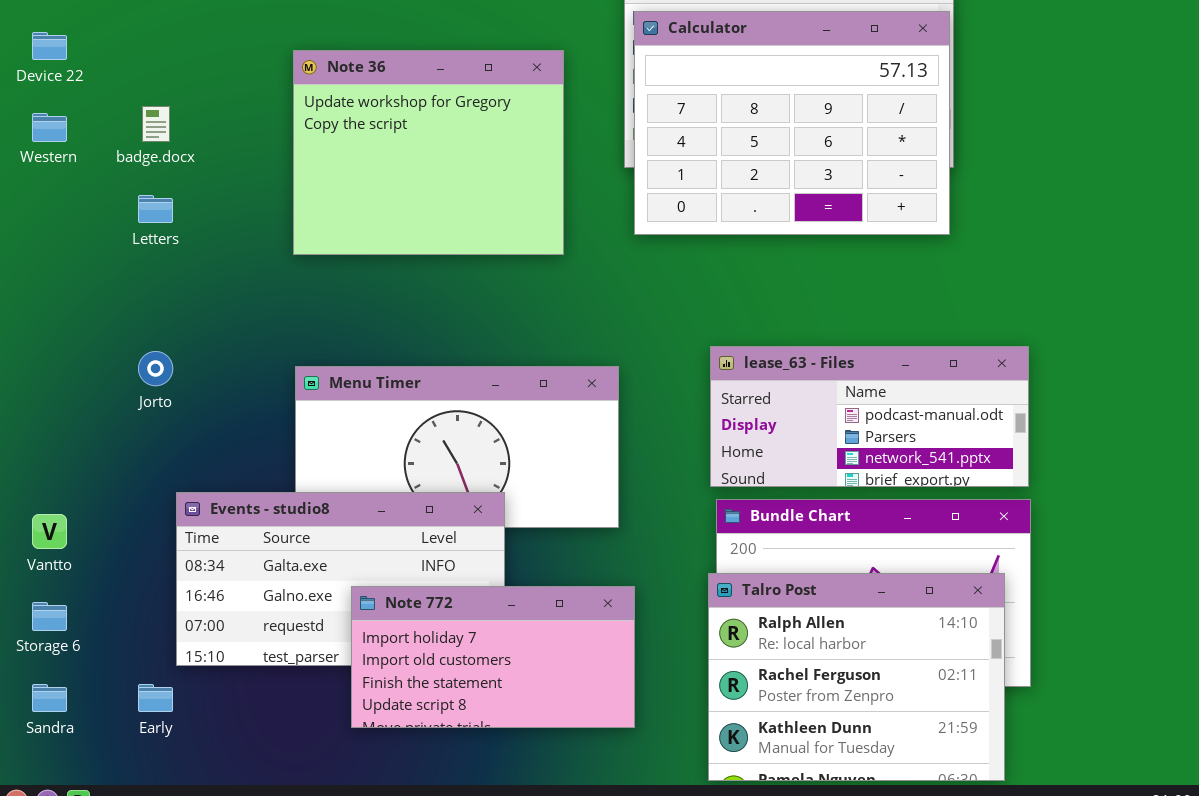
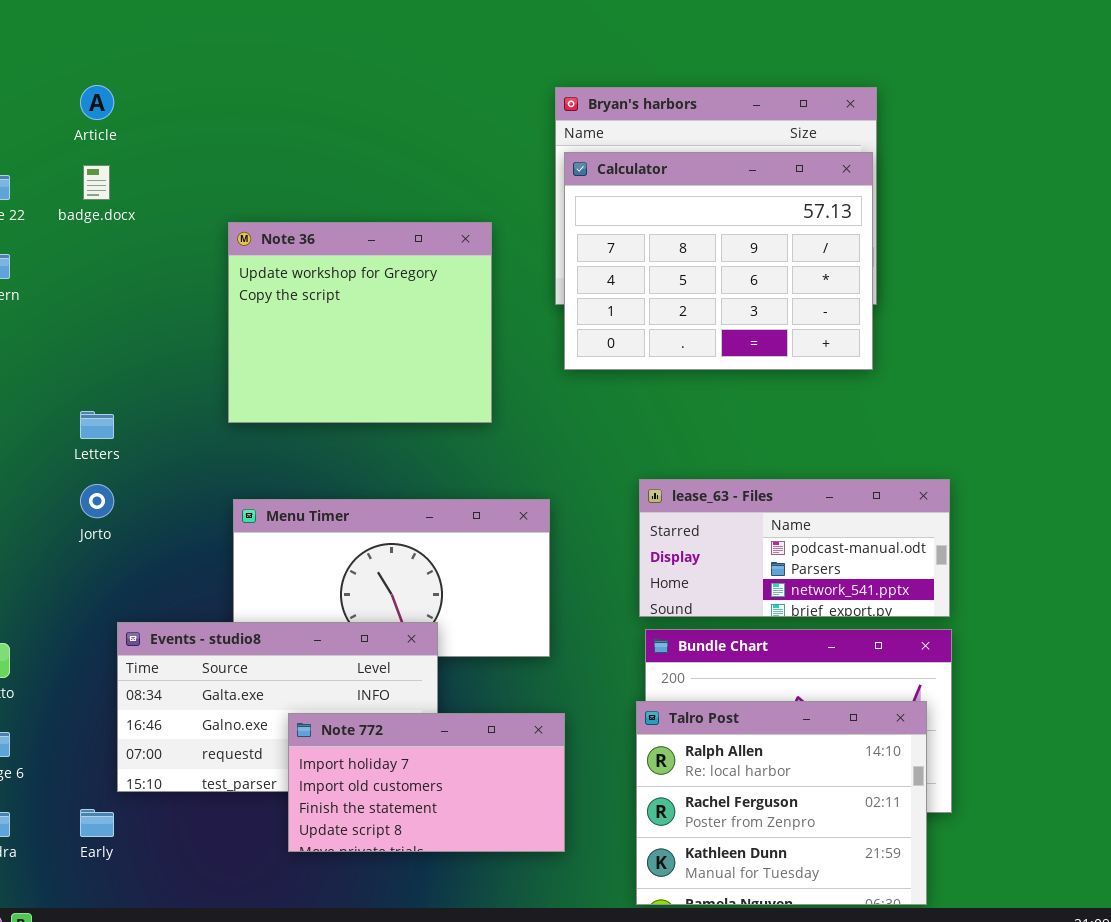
Note 36: [293,50,564,255] -> [228,222,492,423], moved
badge.docx: [142,106,170,142] -> [83,165,110,200], moved
Letters: [138,195,173,223] -> [80,411,114,439], moved

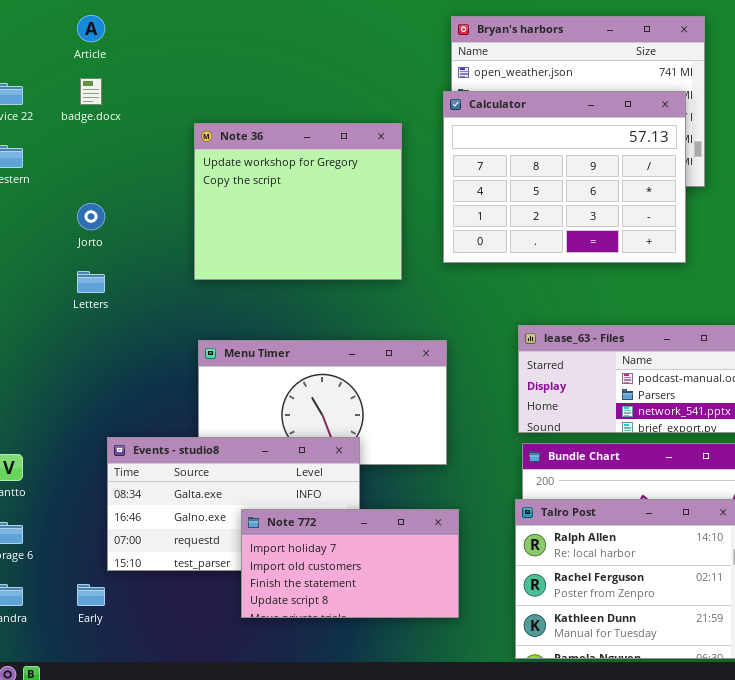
Calculator: [564,152,873,370] -> [443,91,686,263], moved
Jorto: [80,484,114,518] -> [77,203,105,230], moved

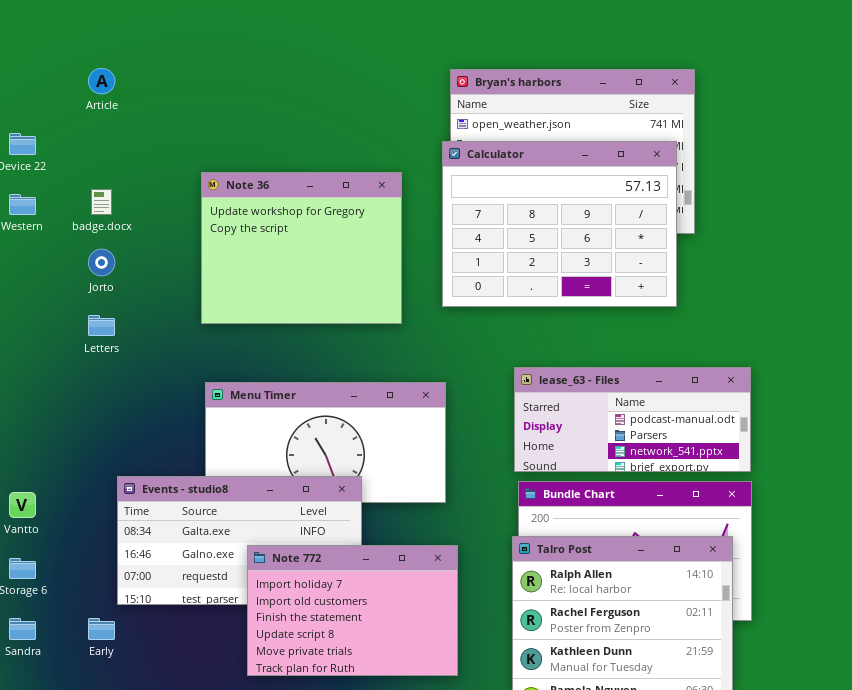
badge.docx: [80,78,102,105] -> [91,189,112,215], moved
Note 772: [241,509,459,618] -> [247,545,458,676], resized

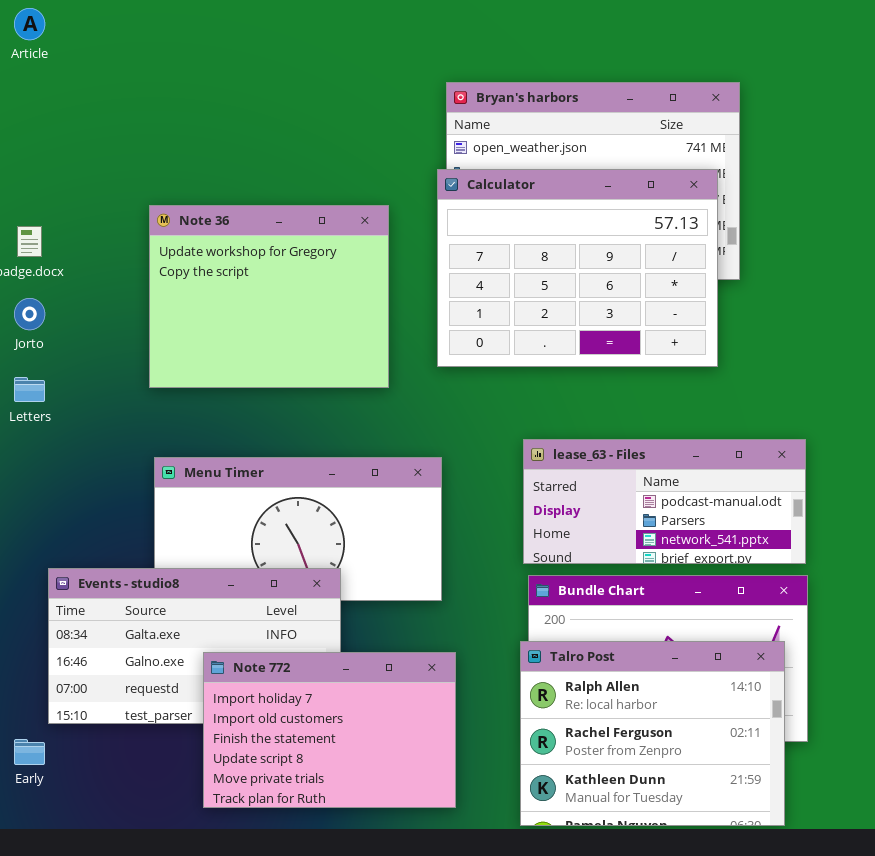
Article: [88,68,115,94] -> [14,8,45,40], moved

